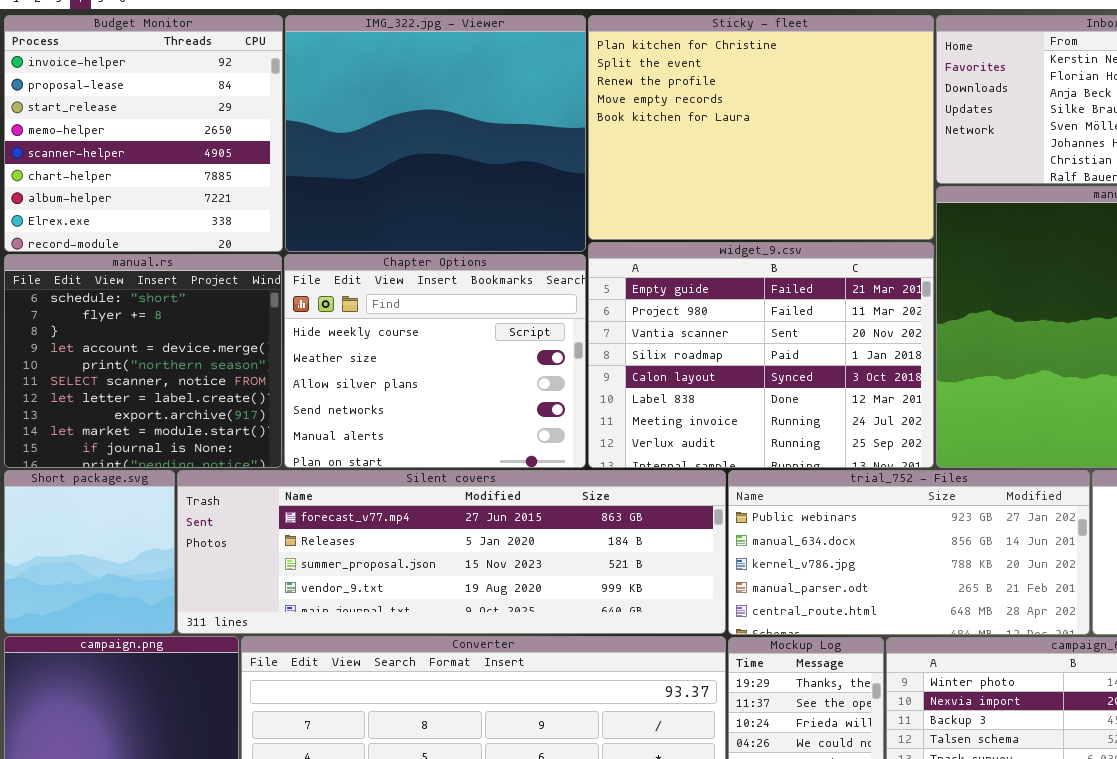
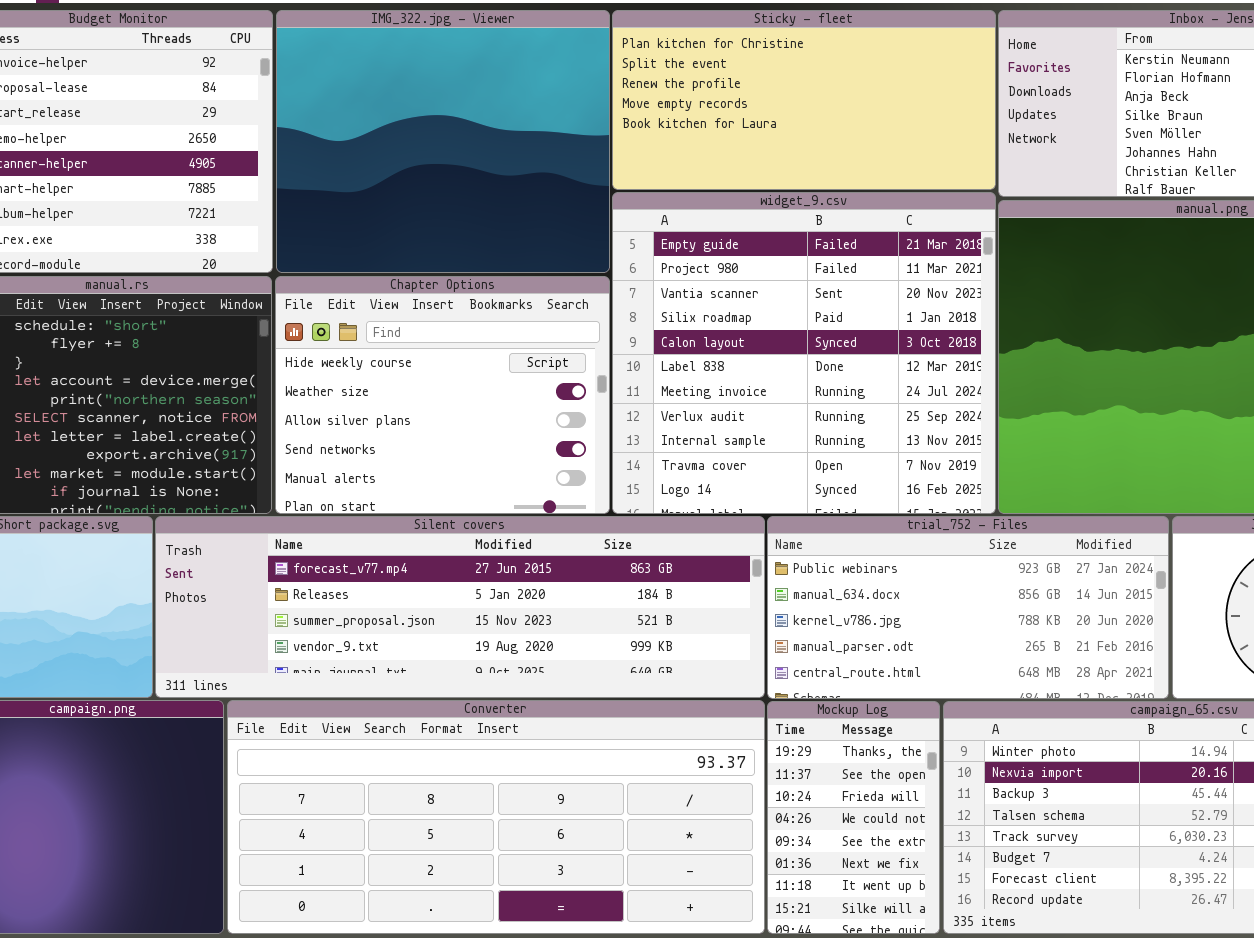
Sticky - fleet: [588,15,934,240] -> [612,10,996,190], resized
widget_9.csv: [588,242,934,468] -> [612,192,996,514], resized

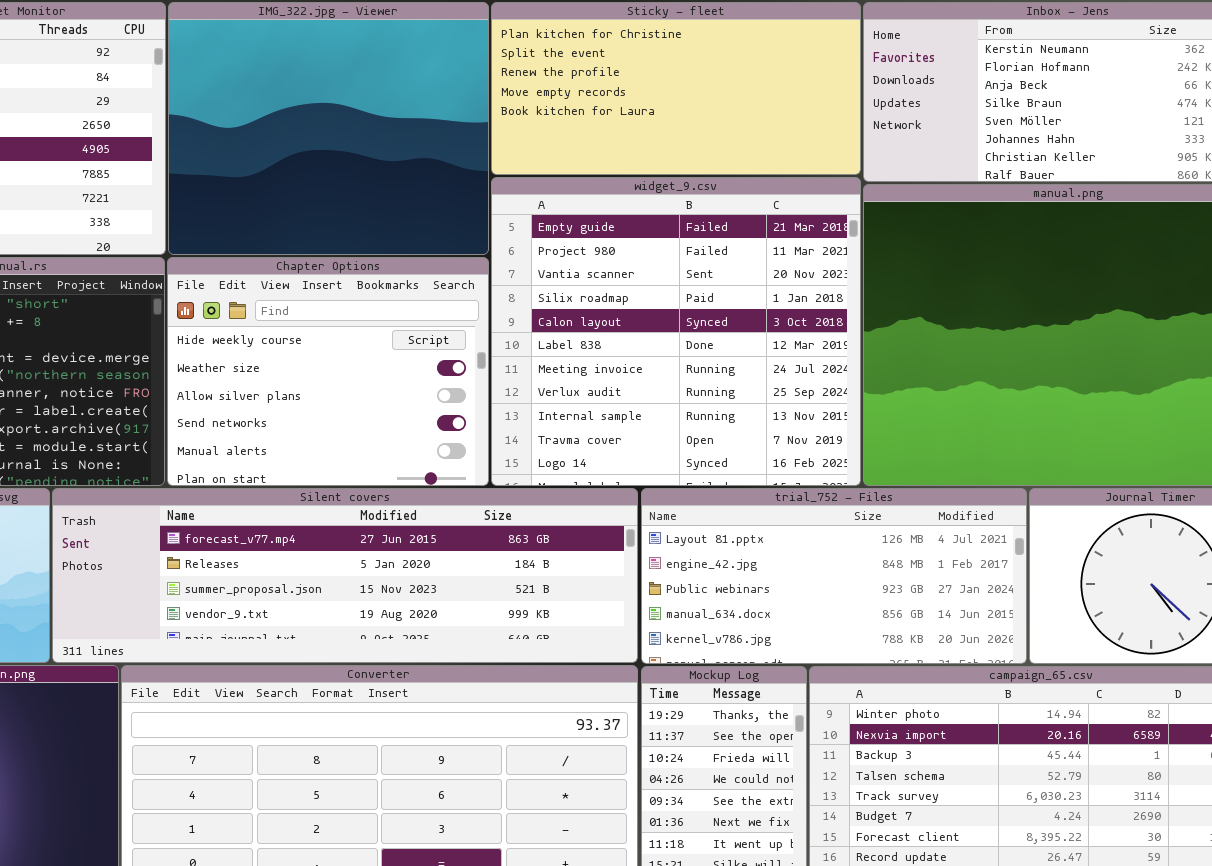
trial_752 - Files: [767,516,1169,699] -> [641,488,1027,664], scrolled up 2 rows

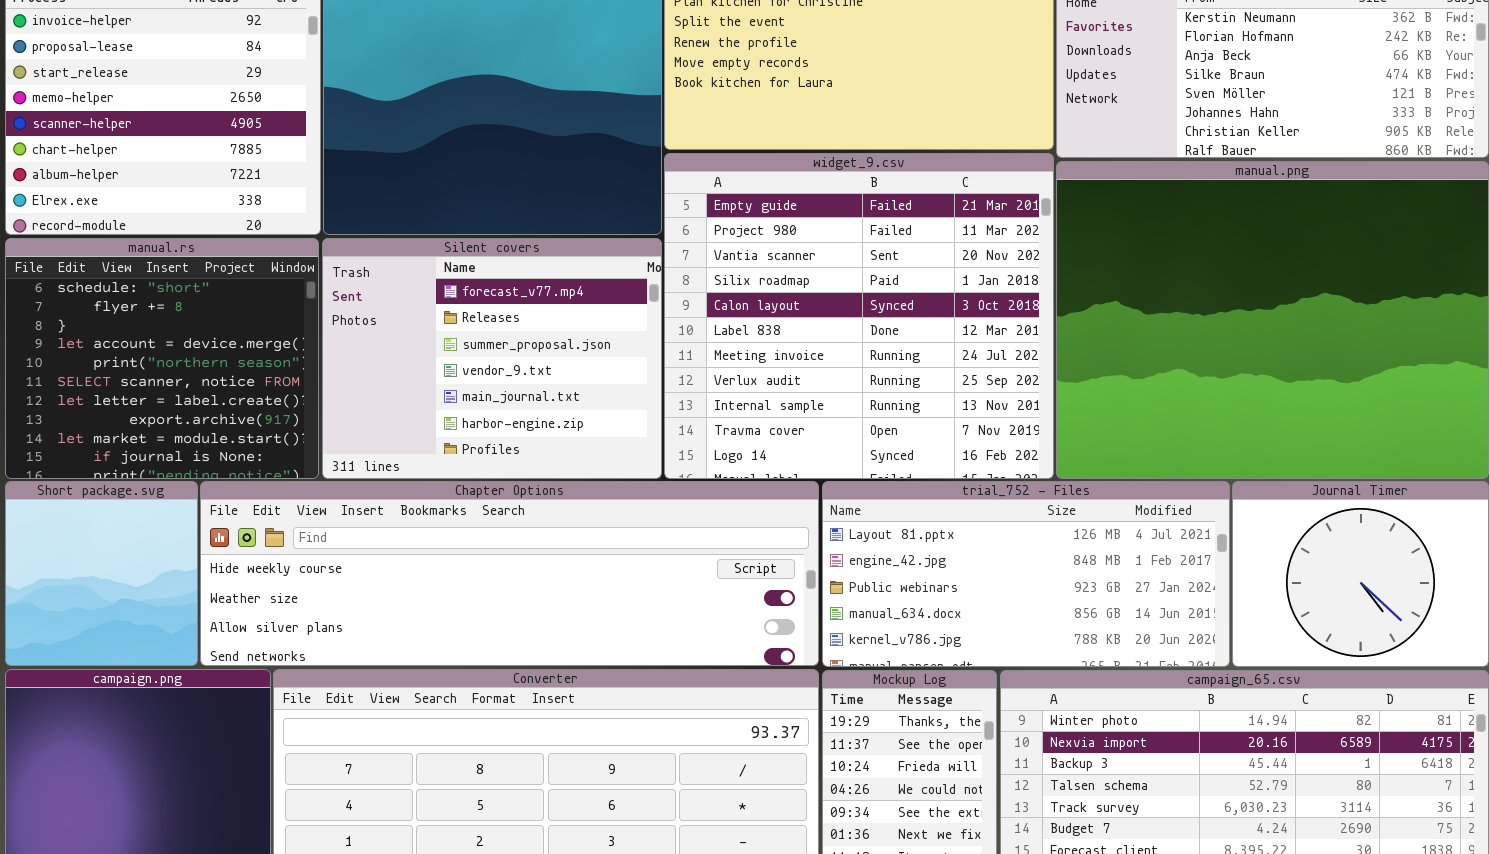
Chapter Options: [167,257,489,486] -> [200,481,819,666], moved, resized
Silent covers: [52,488,638,663] -> [322,238,662,479], moved, resized

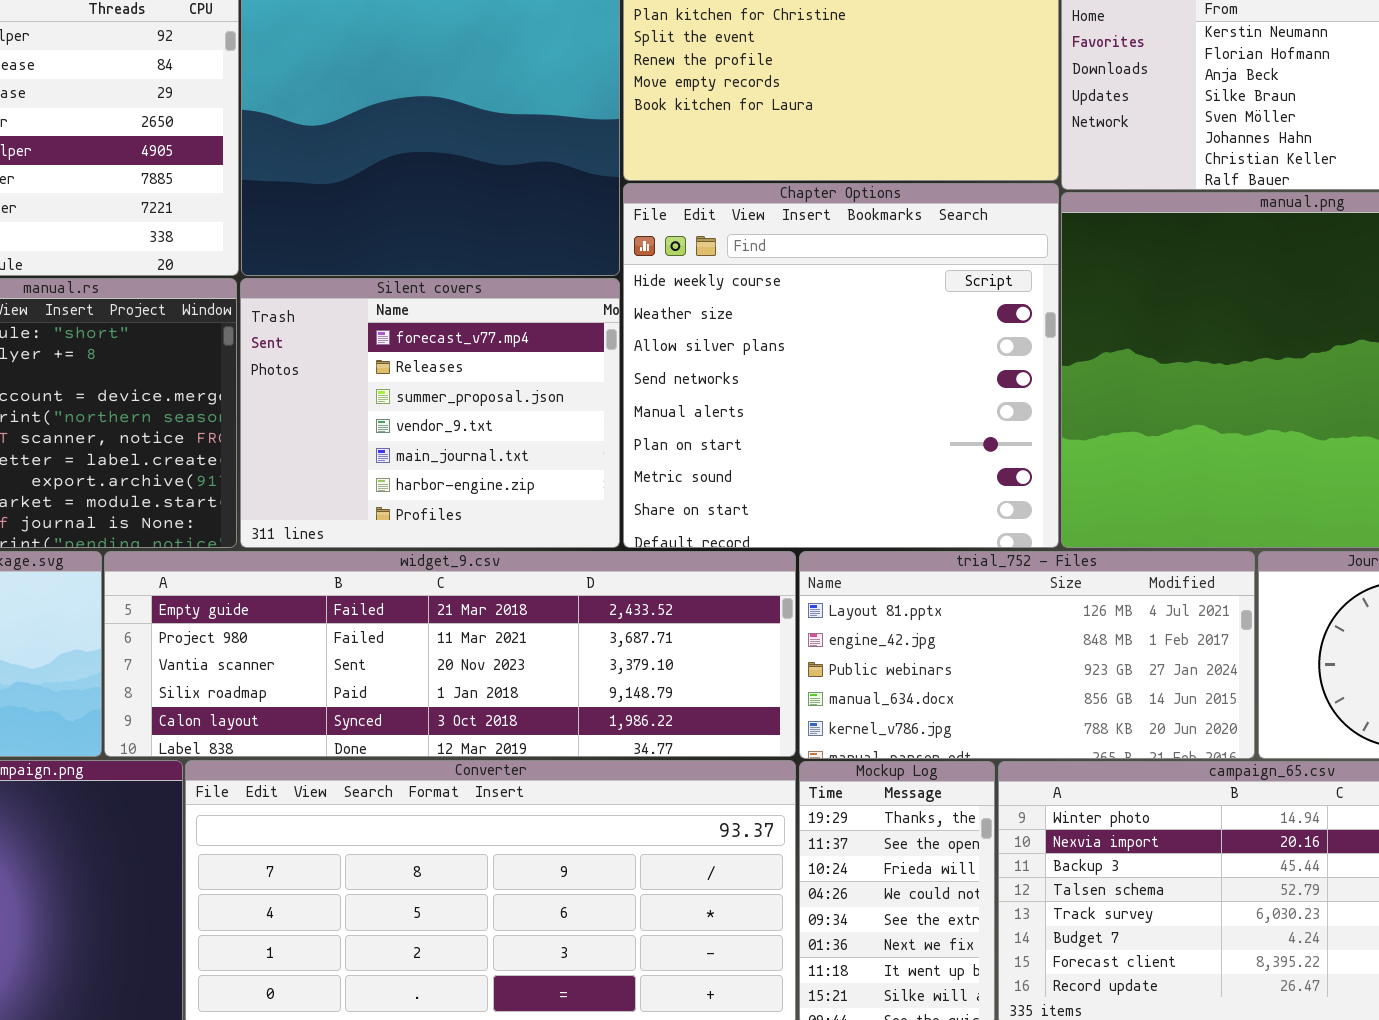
widget_9.csv: [664,153,1054,479] -> [104,551,796,757], moved, resized
Chapter Options: [200,481,819,666] -> [623,183,1059,548], moved, resized

